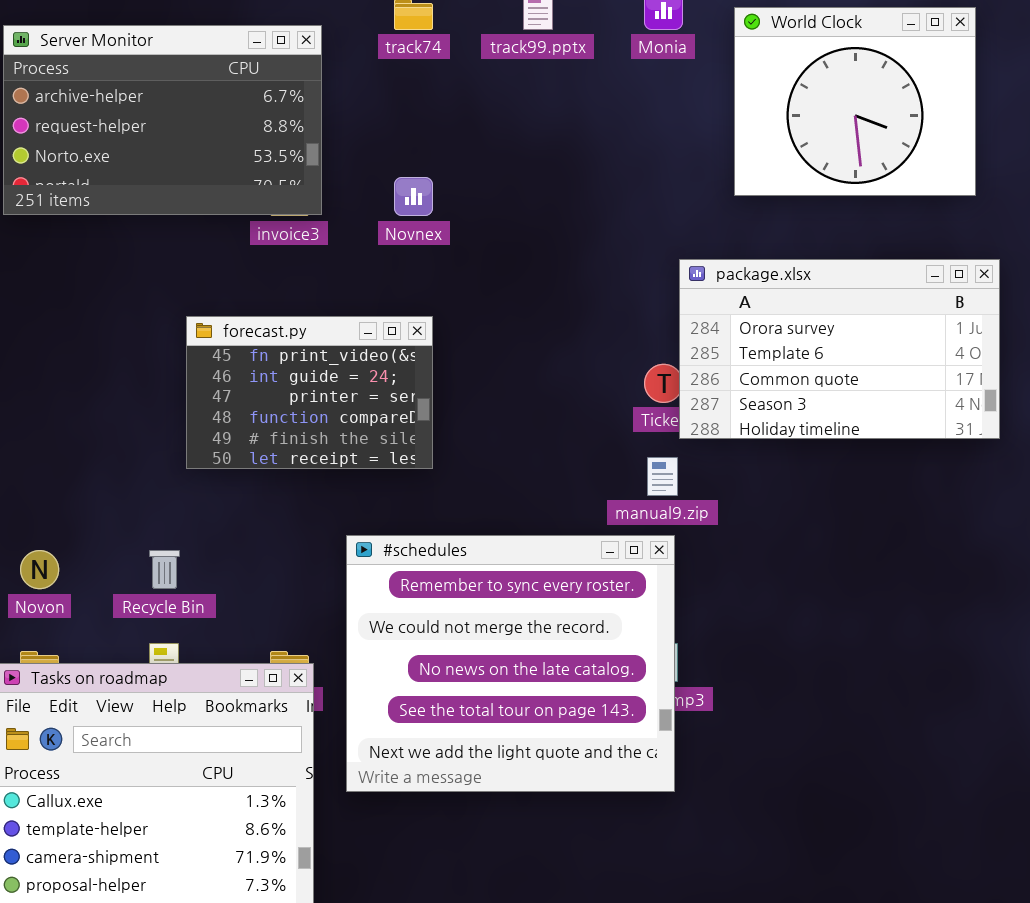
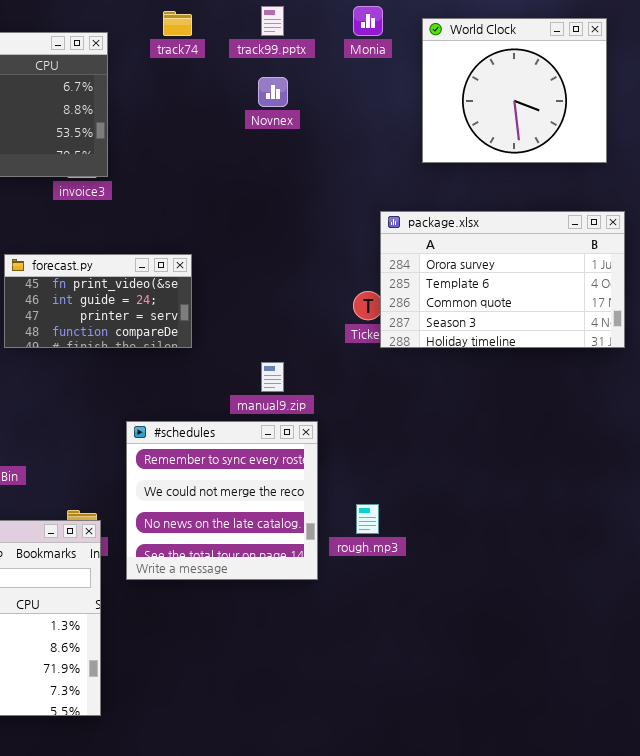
Novnex: [394,177,433,216] -> [258,77,288,107], moved
forecast.py: [186,316,433,469] -> [4,254,192,348], resized
manual9.zip: [647,457,678,496] -> [261,362,284,392], moved
#schedules: [346,535,675,792] -> [126,421,318,580], resized

